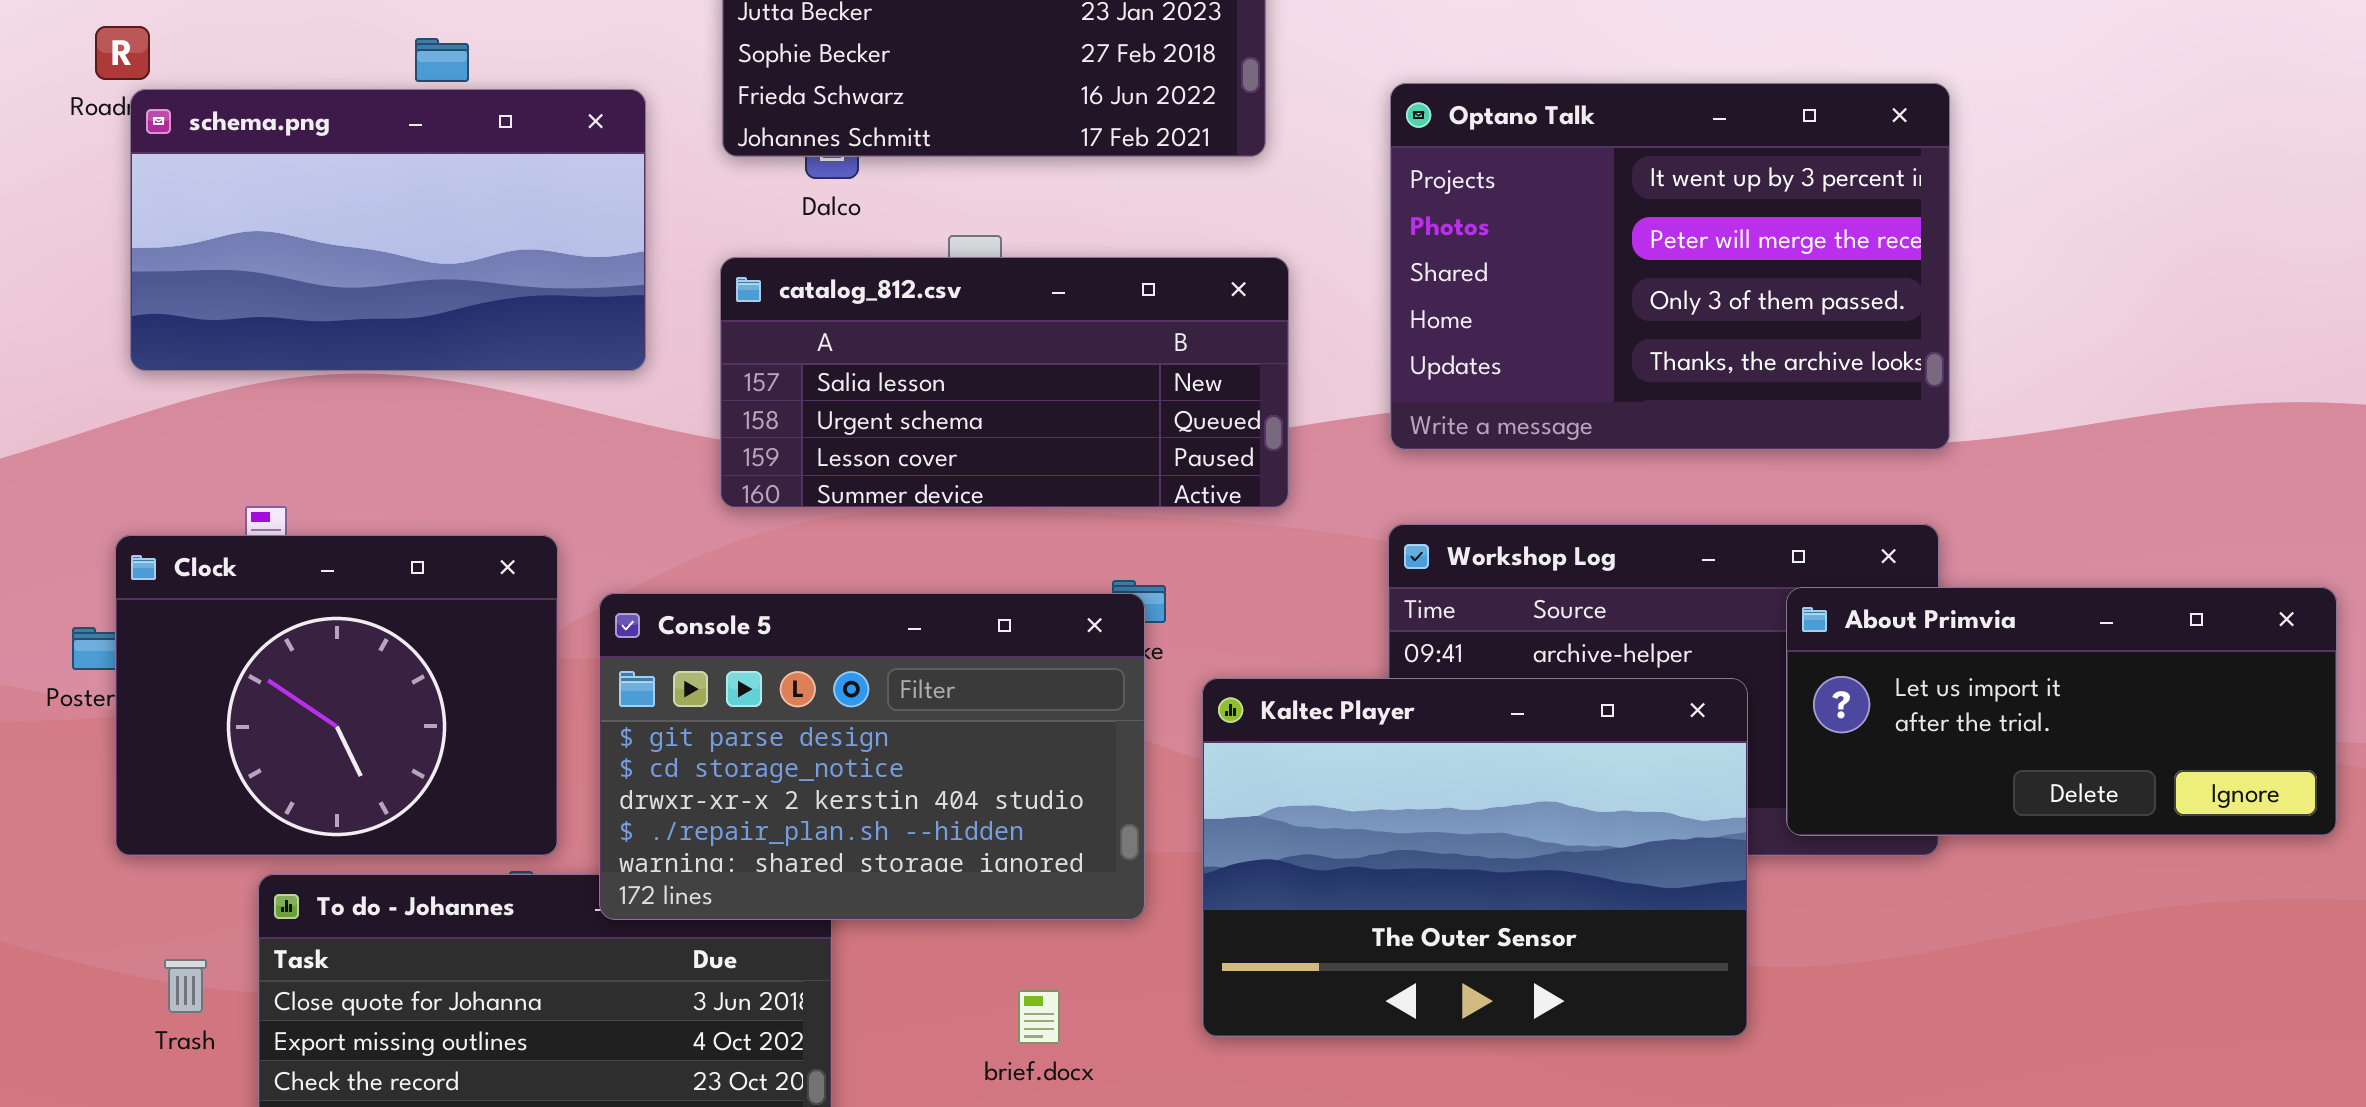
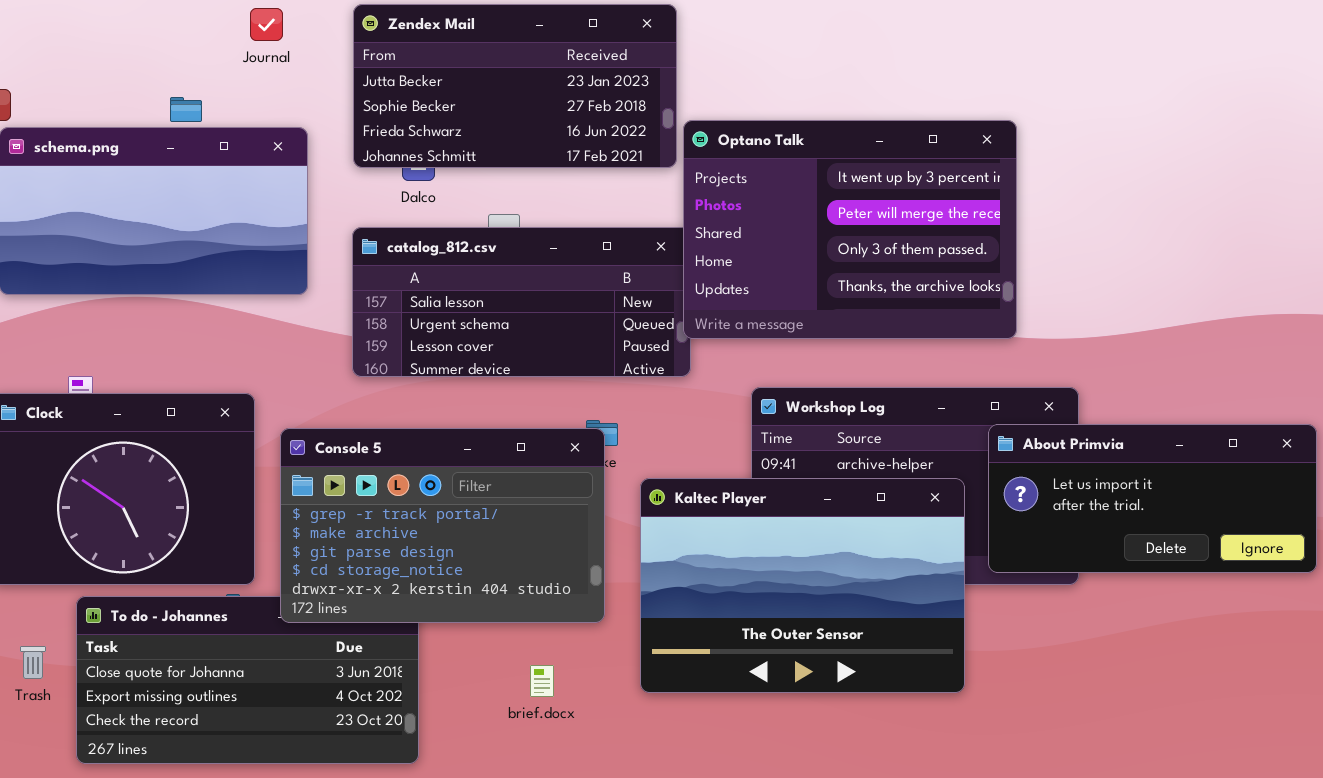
Optano Talk: [1390,83,1950,450] -> [683,120,1017,339], moved
Console 5: [599,593,1145,920] -> [280,428,605,623], scrolled up 2 rows

